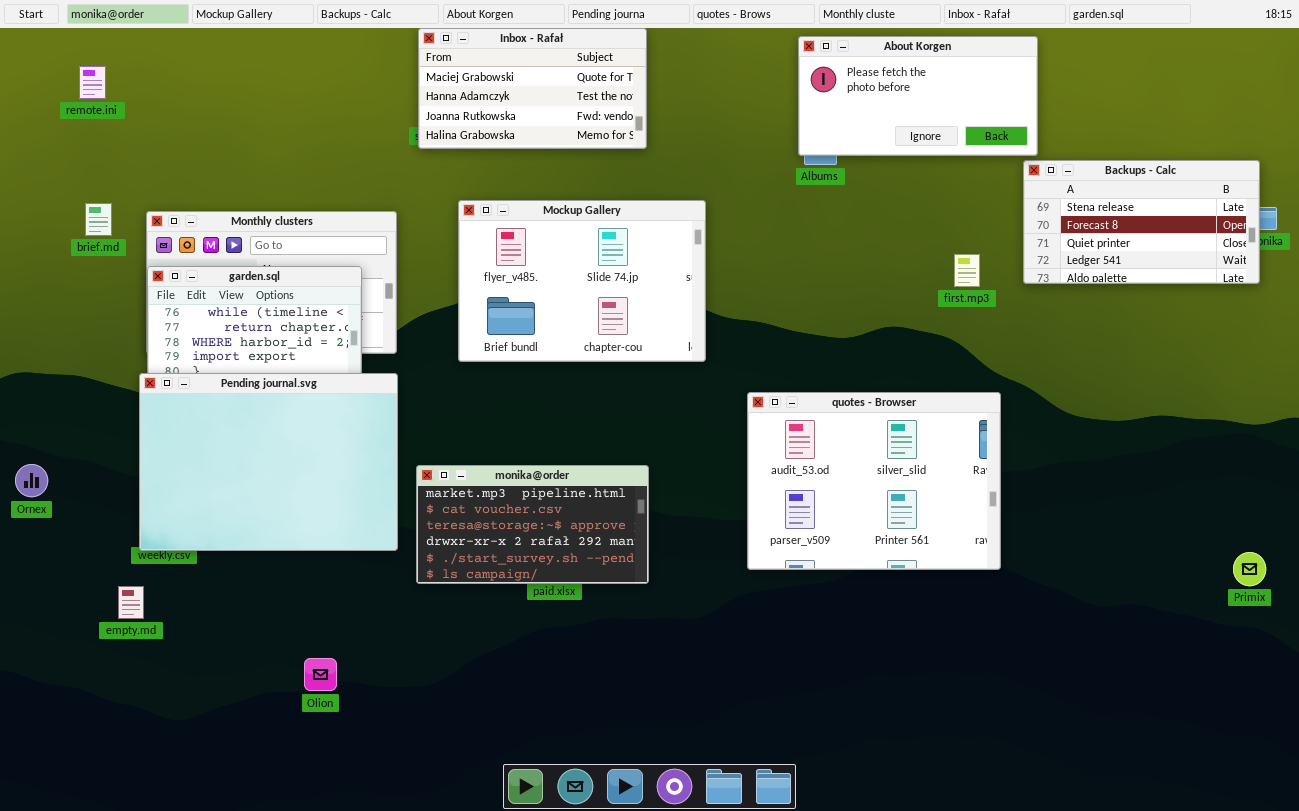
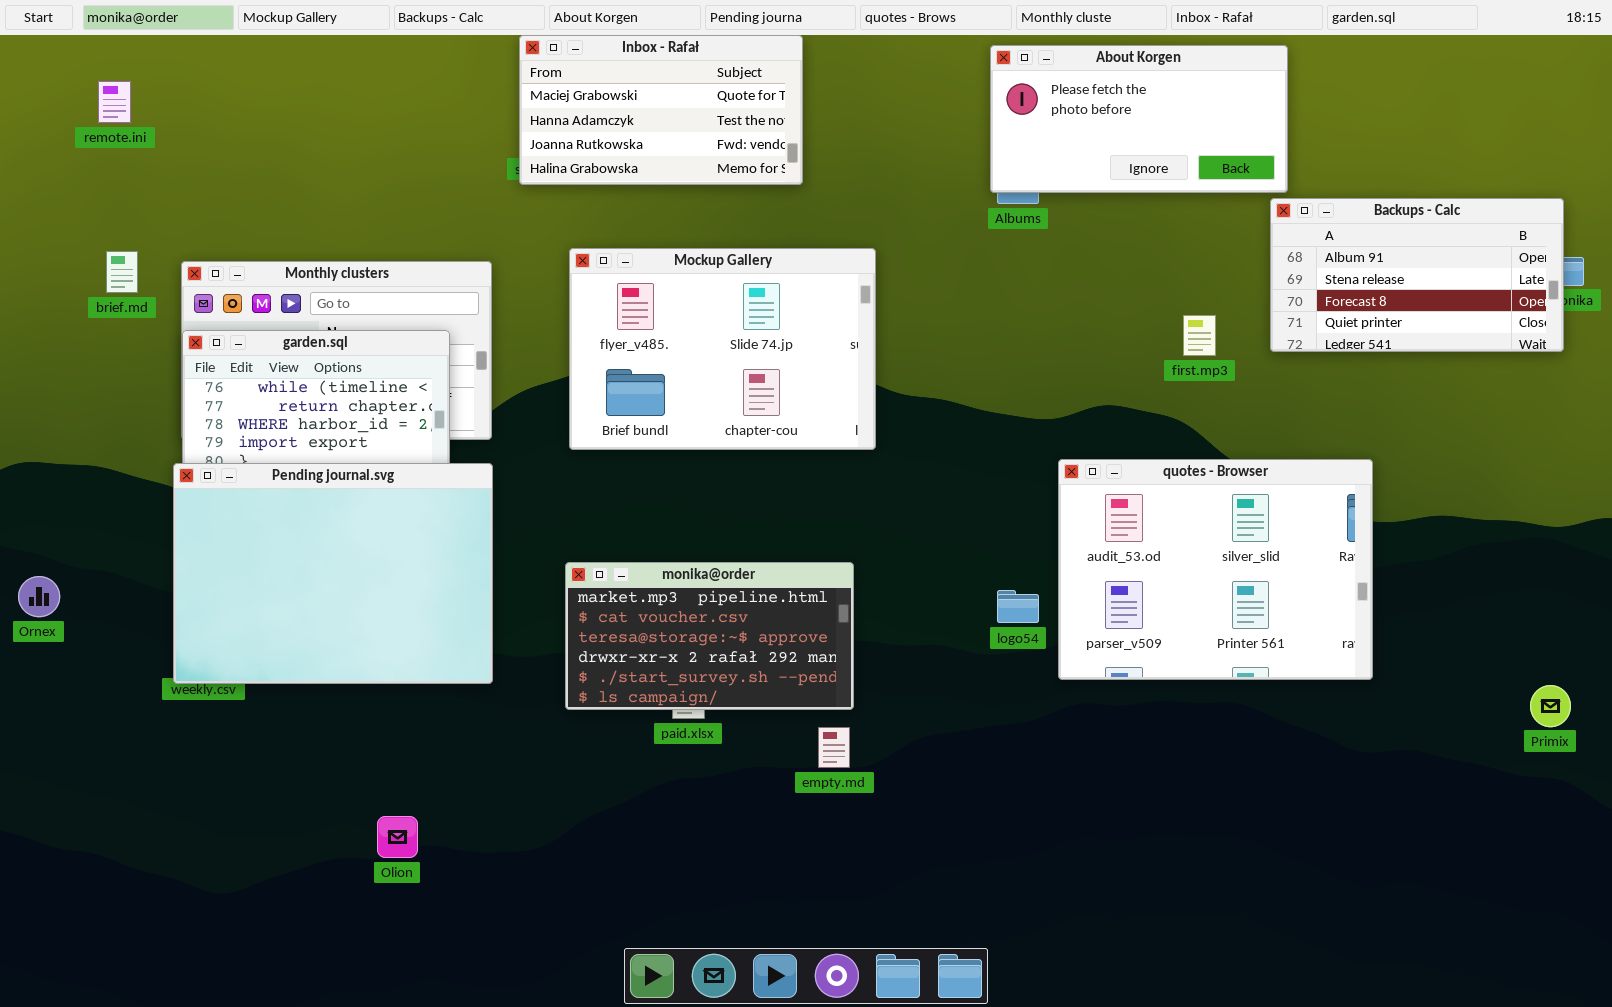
Backups - Calc: [1023,160,1260,284] -> [1270,198,1564,352], scrolled up 1 row
quotes - Browser: [747,392,1001,570] -> [1058,459,1373,680], moved
monika@order: [416,465,649,584] -> [565,562,854,710], moved
empty.md: [118,586,144,619] -> [818,727,850,768], moved

